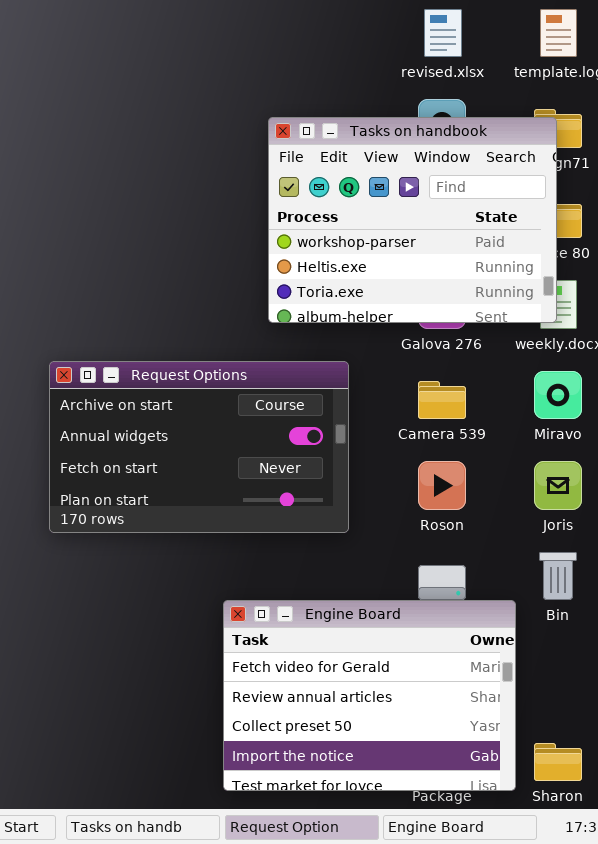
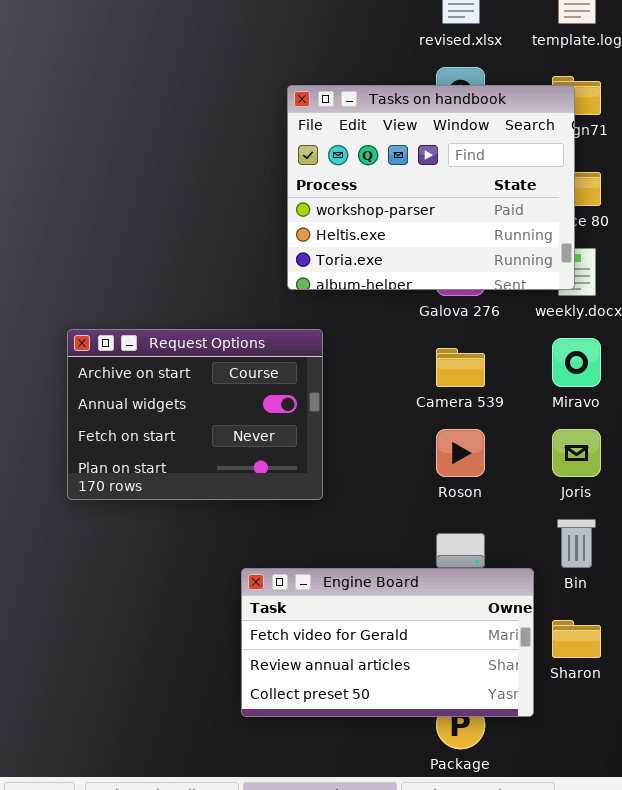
Request Options: [49,361,349,533] -> [67,329,323,500], resized
Engine Board: [223,600,516,791] -> [241,568,534,717], resized
Sharon: [534,743,582,781] -> [552,620,601,658], moved

